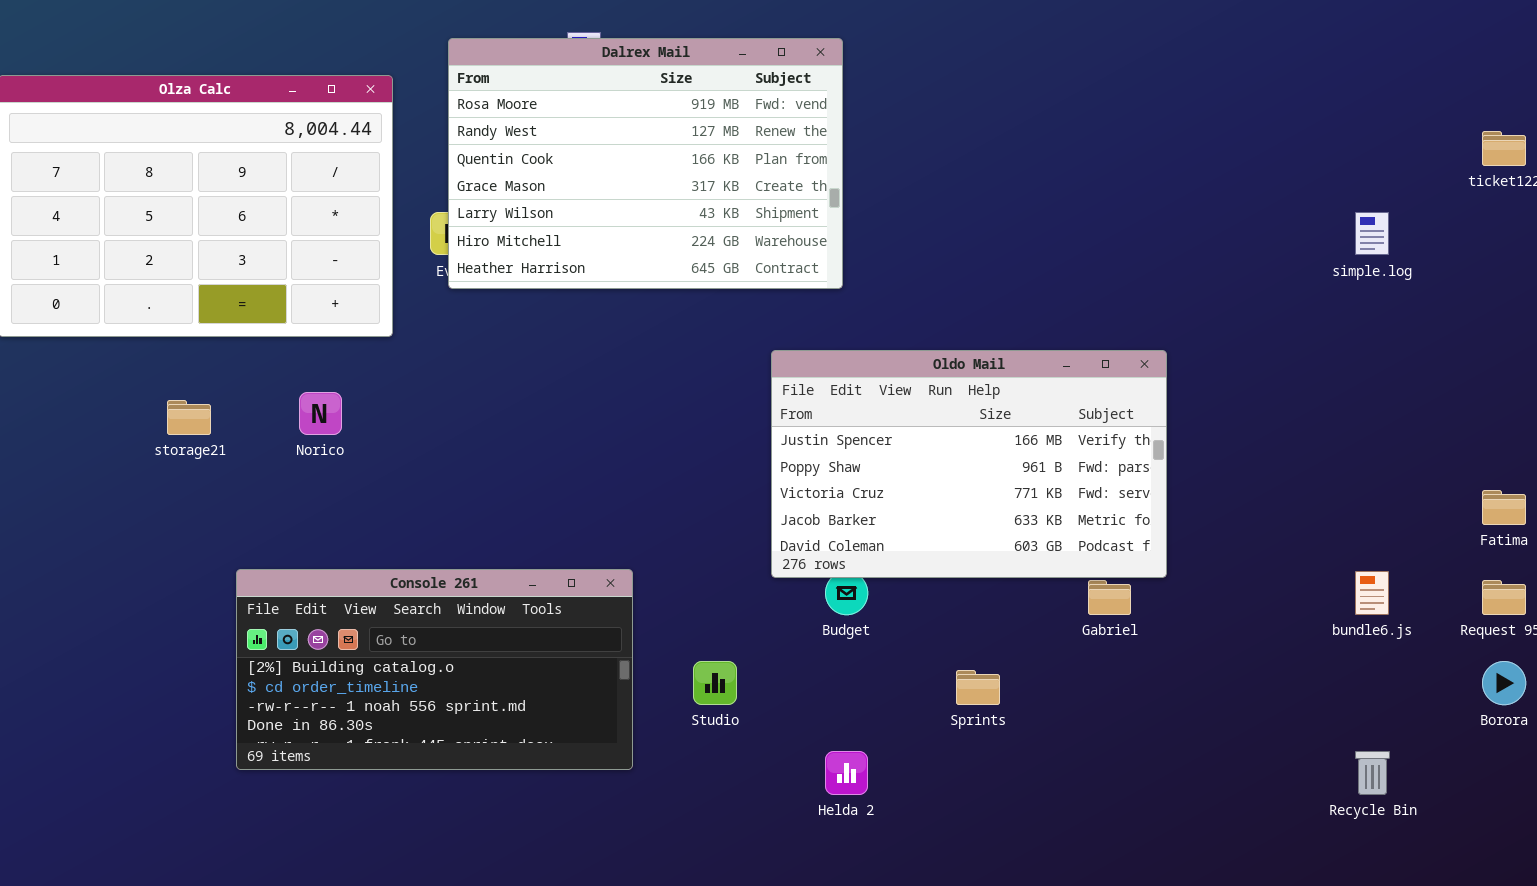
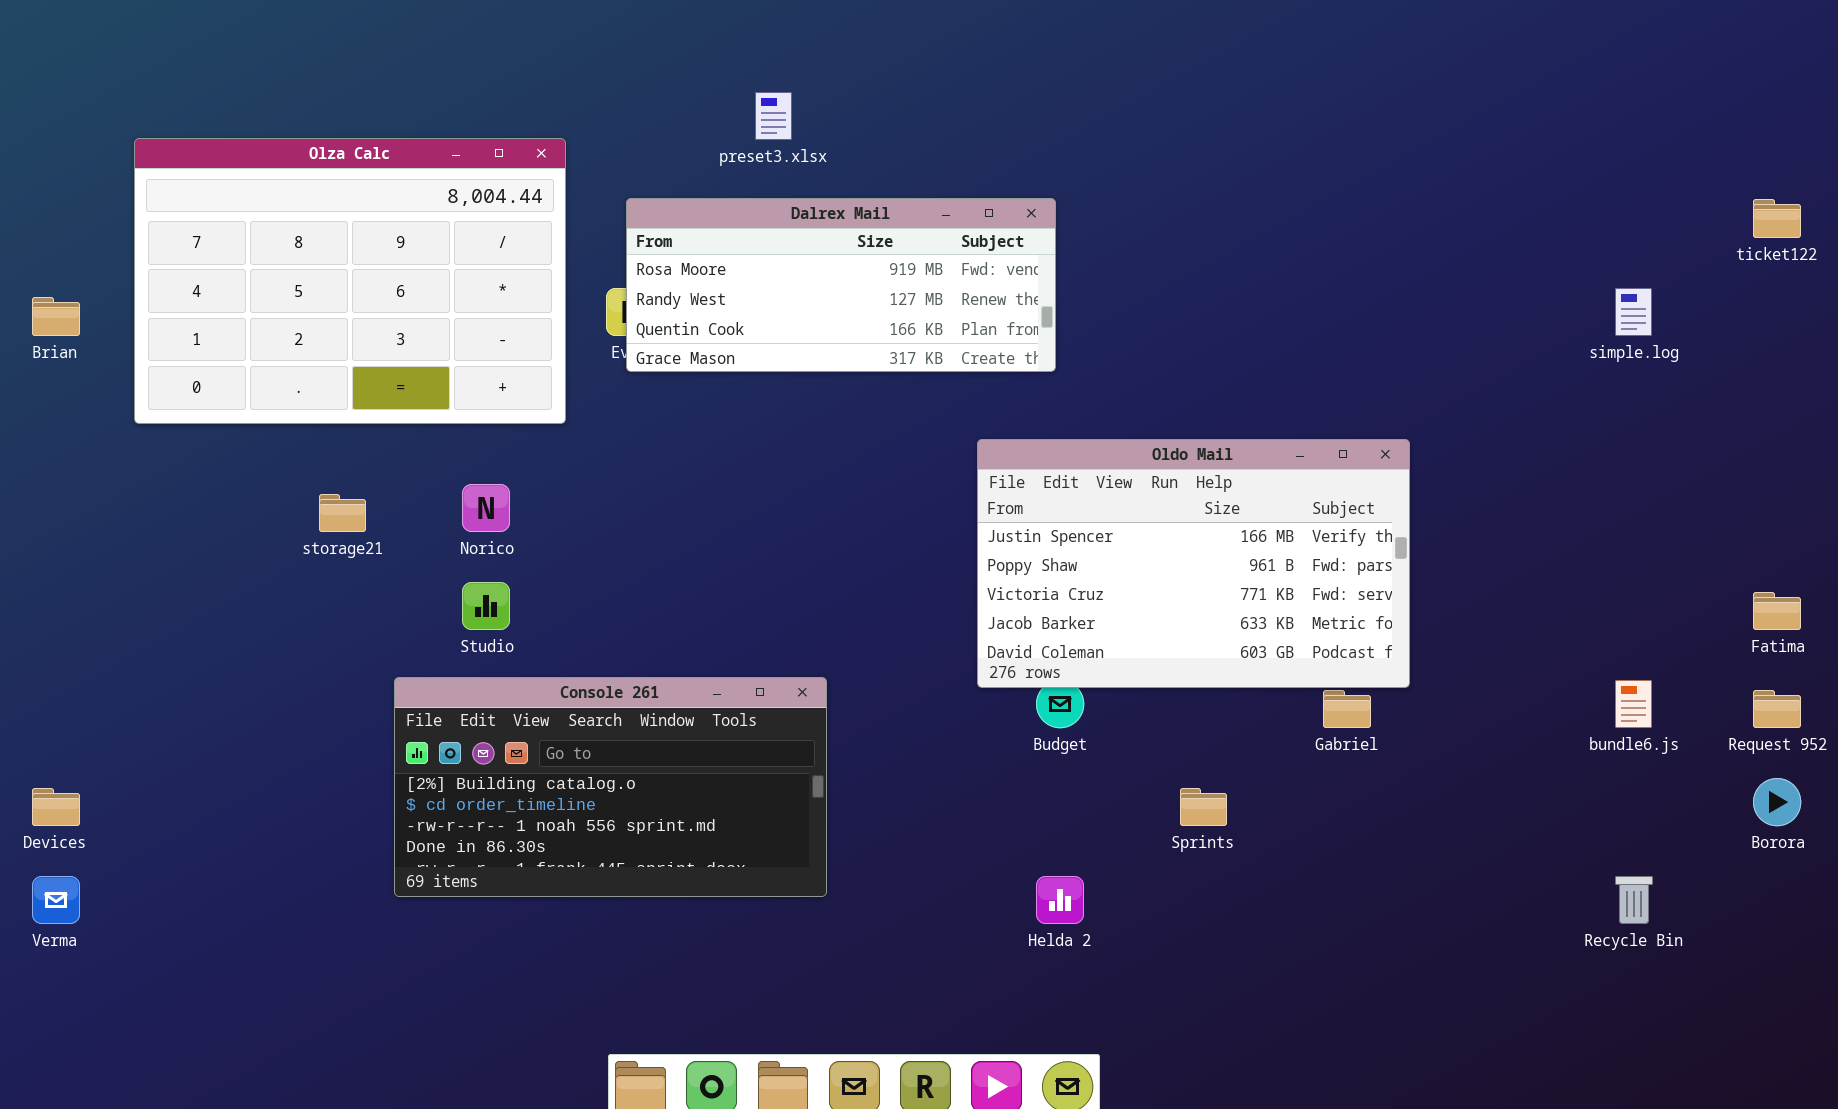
Dalrex Mail: [448,38,843,289] -> [626,198,1056,372], resized
Studio: [693,661,737,705] -> [462,582,510,630], moved

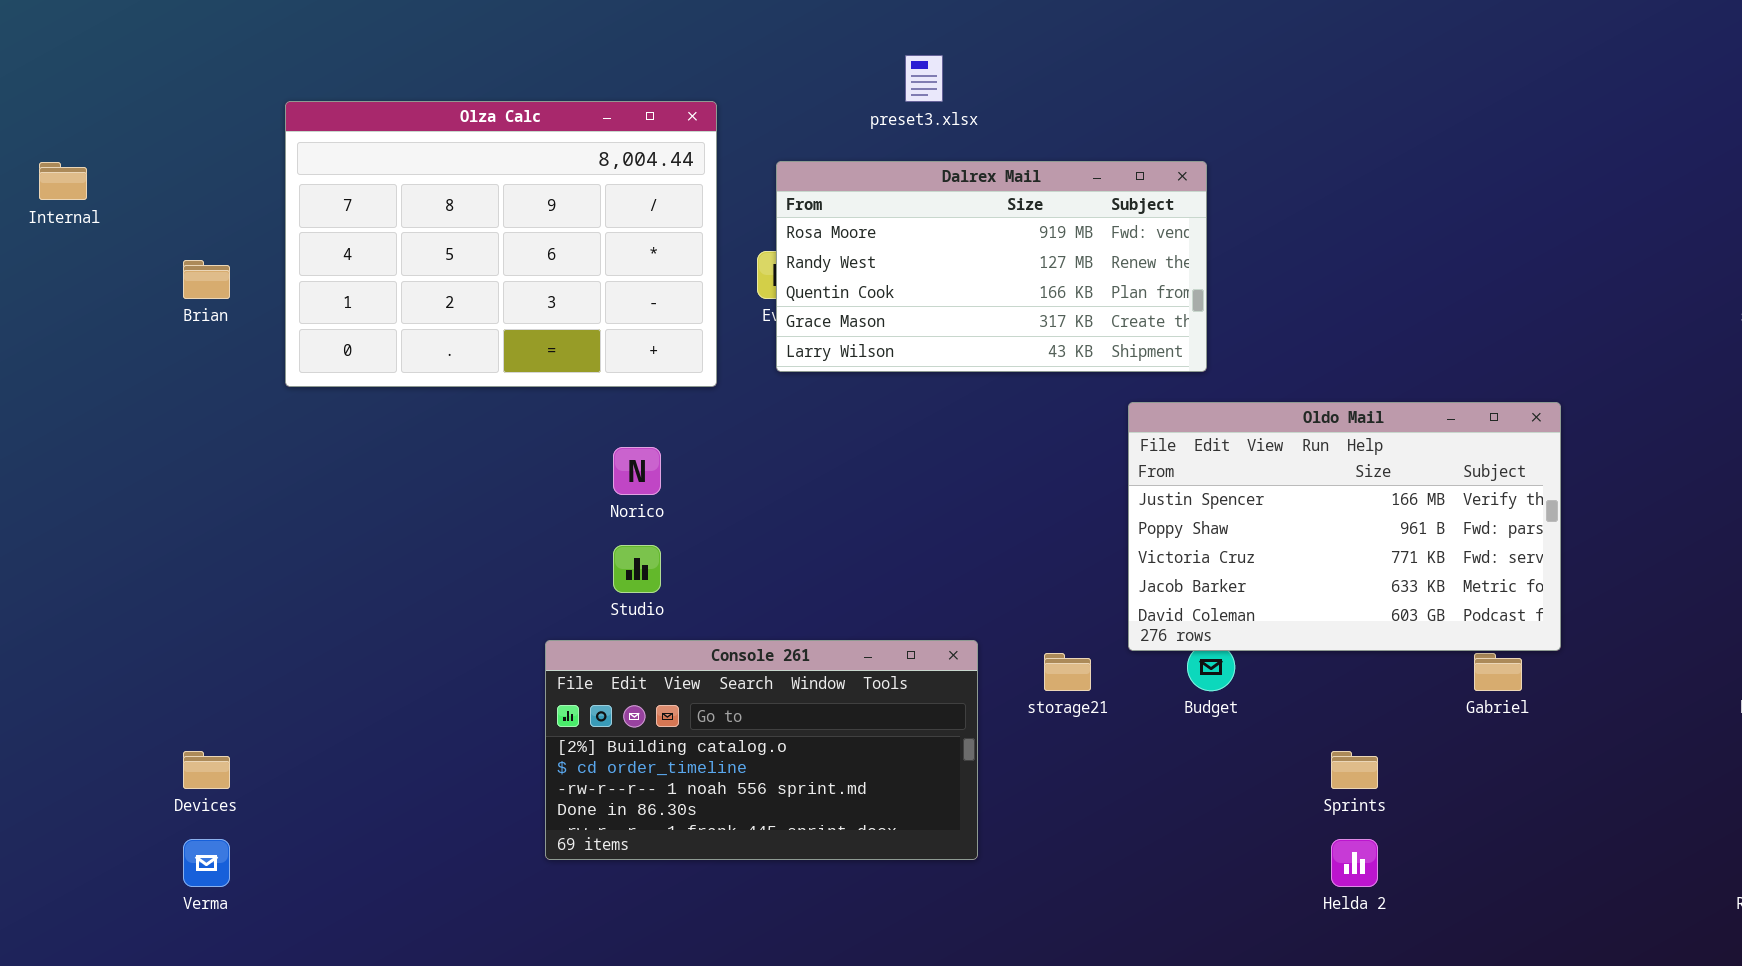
Dalrex Mail: [626,198,1056,372] -> [776,161,1207,372], resized
storage21: [319,494,366,532] -> [1044,653,1091,691], moved
Helda 2: [1036,876,1084,924] -> [1331,839,1378,887], moved

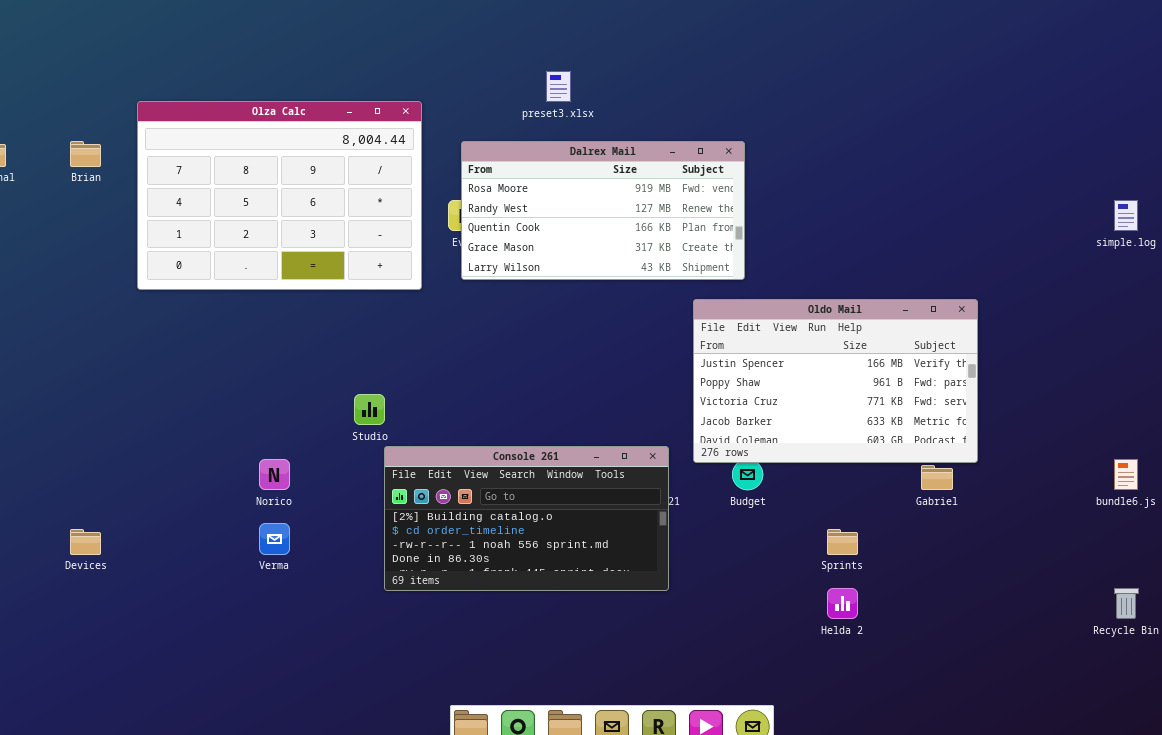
Brian: [183,260,230,299] -> [70,141,101,167], moved
Norico: [613,447,661,495] -> [259,459,290,490], moved
Console 261: [545,640,978,860] -> [384,446,669,591], moved
Verma: [183,839,230,887] -> [259,523,290,555], moved

